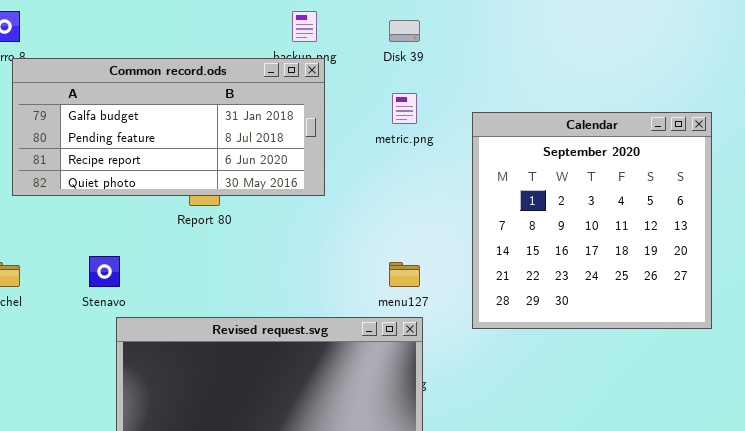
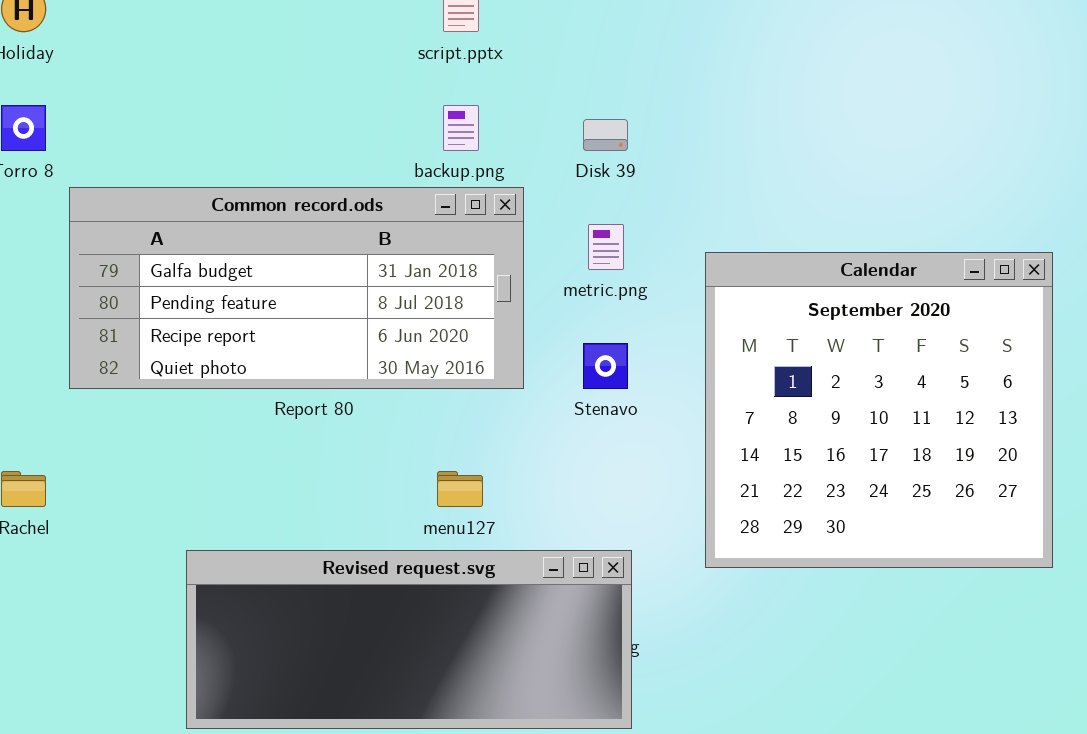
Common record.ods: [12,58,325,196] -> [69,187,524,389], moved
Stenavo: [89,256,120,287] -> [583,343,628,389], moved
menu127: [389,262,420,287] -> [437,471,483,507], moved

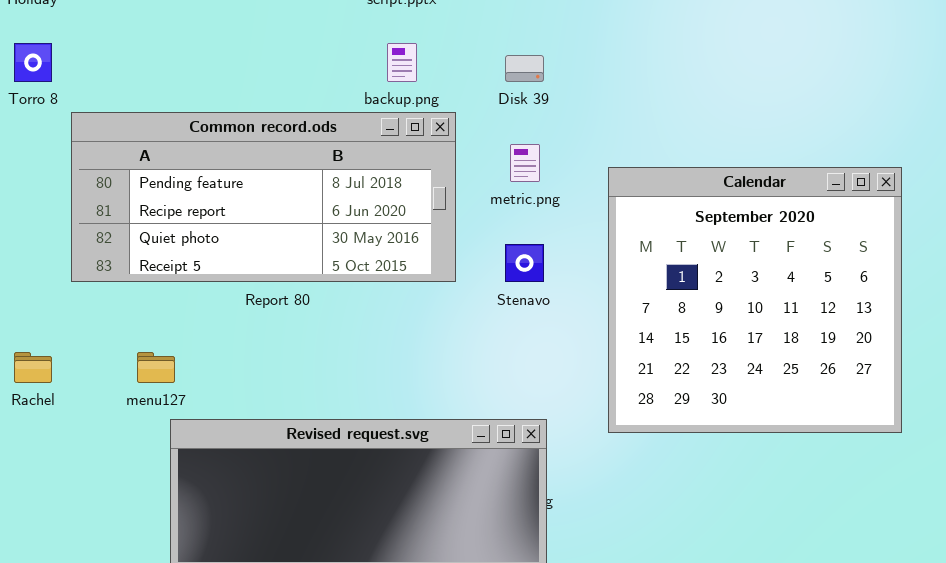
Common record.ods: [69,187,524,389] -> [71,112,456,282], scrolled down 1 row
menu127: [437,471,483,507] -> [137,352,175,383], moved

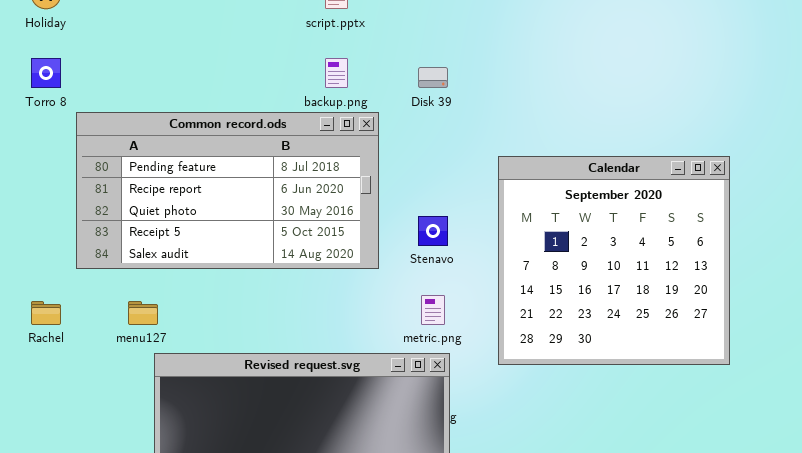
Common record.ods: [71,112,456,282] -> [76,112,379,269], resized
metric.png: [510,144,540,182] -> [421,295,445,325], moved

